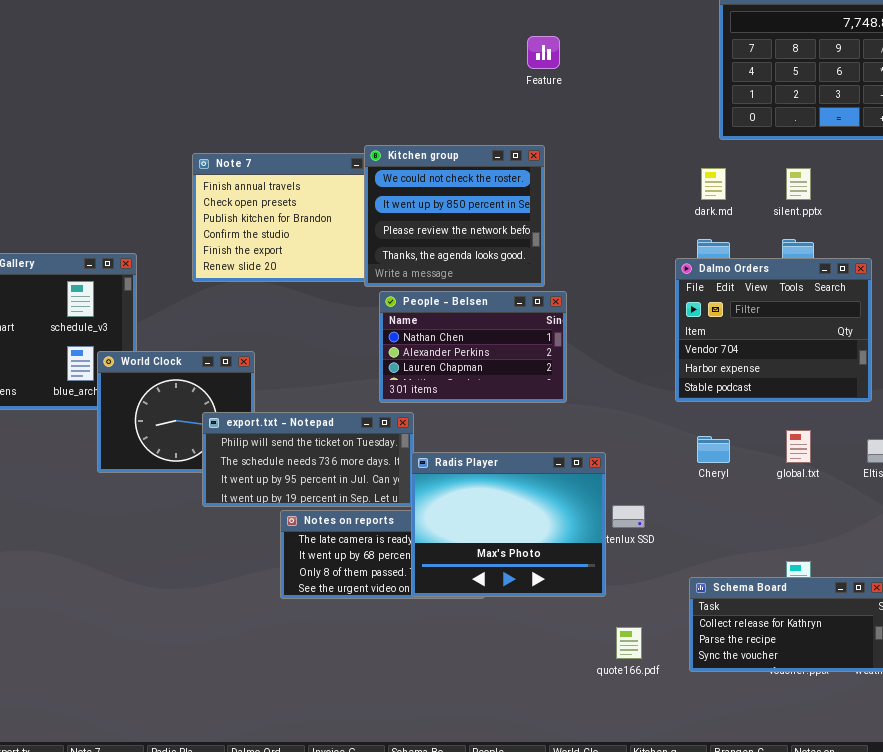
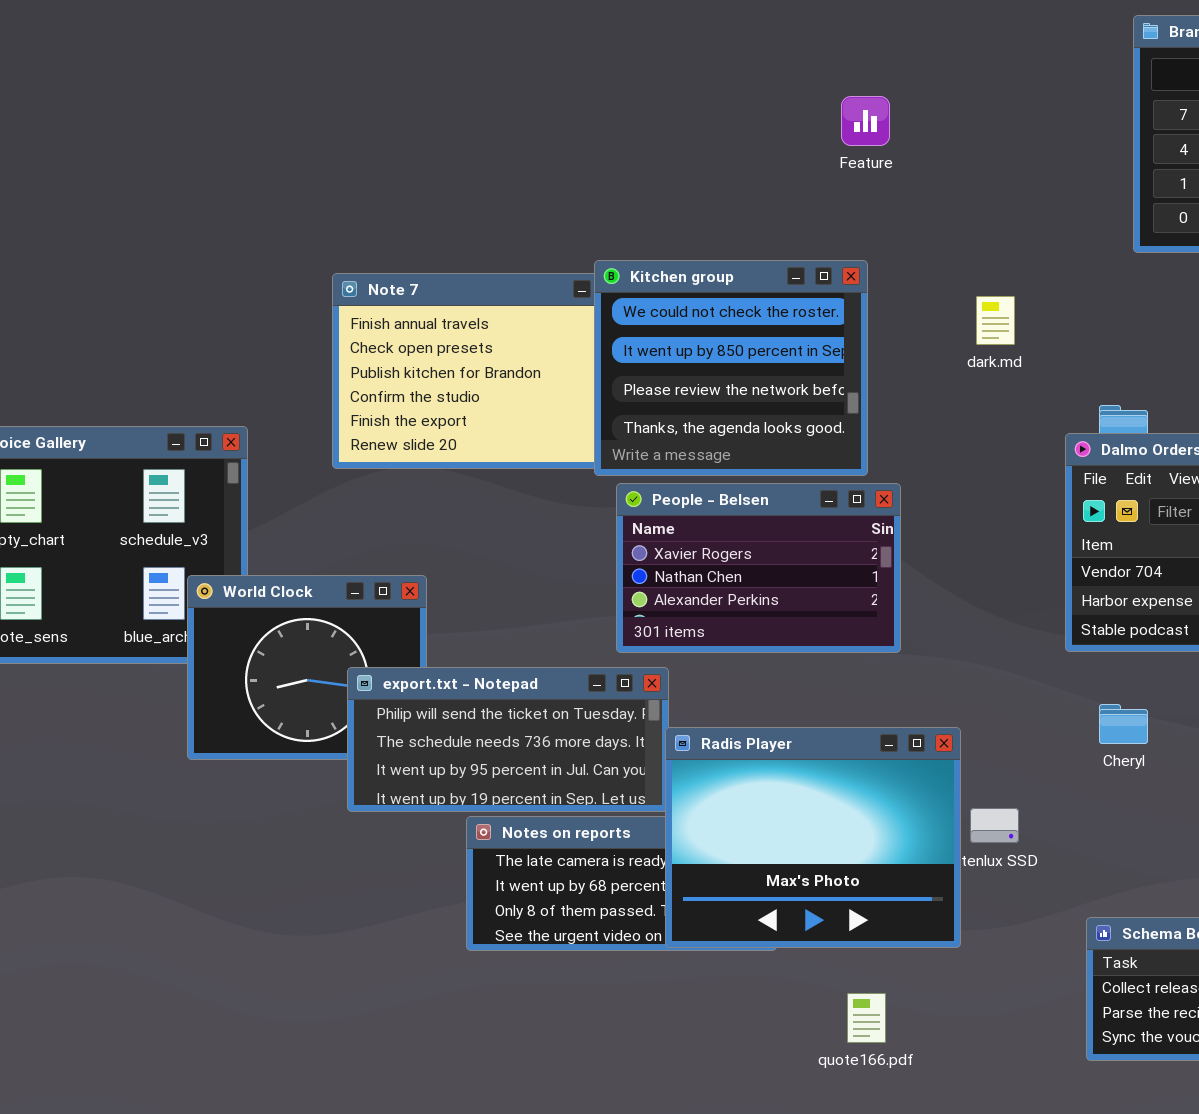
dark.md: [701,168,726,200] -> [976,296,1015,345], moved
People - Belsen: [379,291,567,403] -> [616,483,901,653], scrolled up 1 row
quote166.pdf: [616,627,642,659] -> [847,993,886,1043], moved

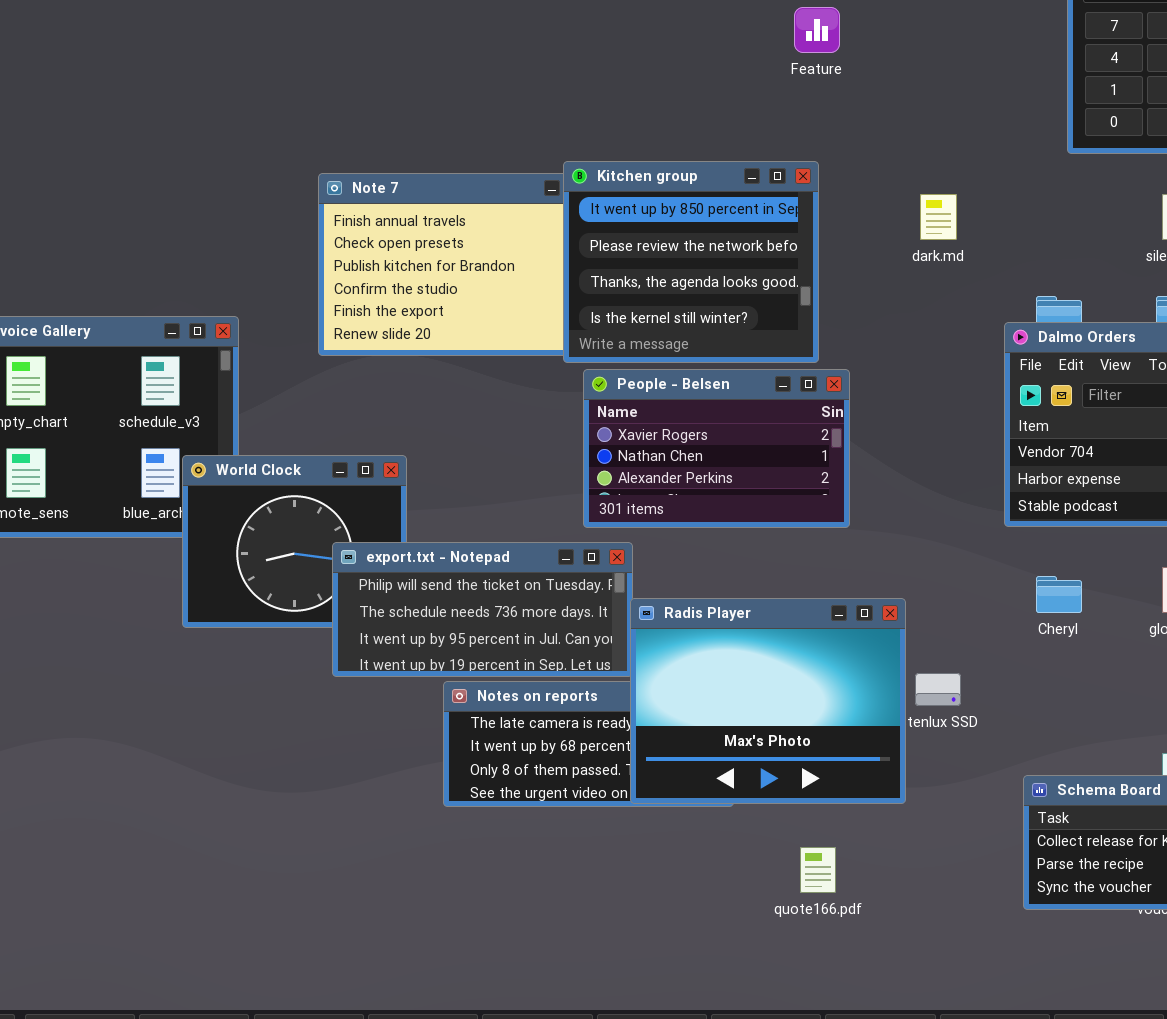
Kitchen group: [594,260,868,476] -> [563,161,819,363], scrolled down 1 row

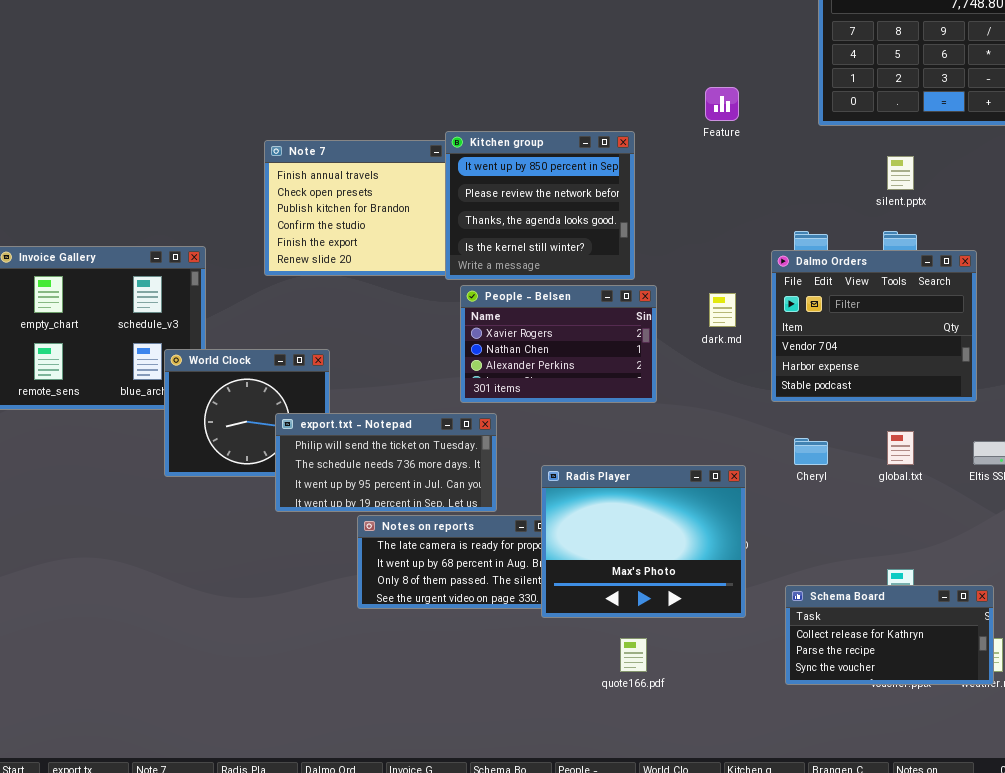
Feature: [794,7,840,53] -> [705,87,739,121], moved
dark.md: [920,194,957,240] -> [709,293,736,327], moved
Radis Player: [630,598,906,804] -> [541,465,746,618], moved

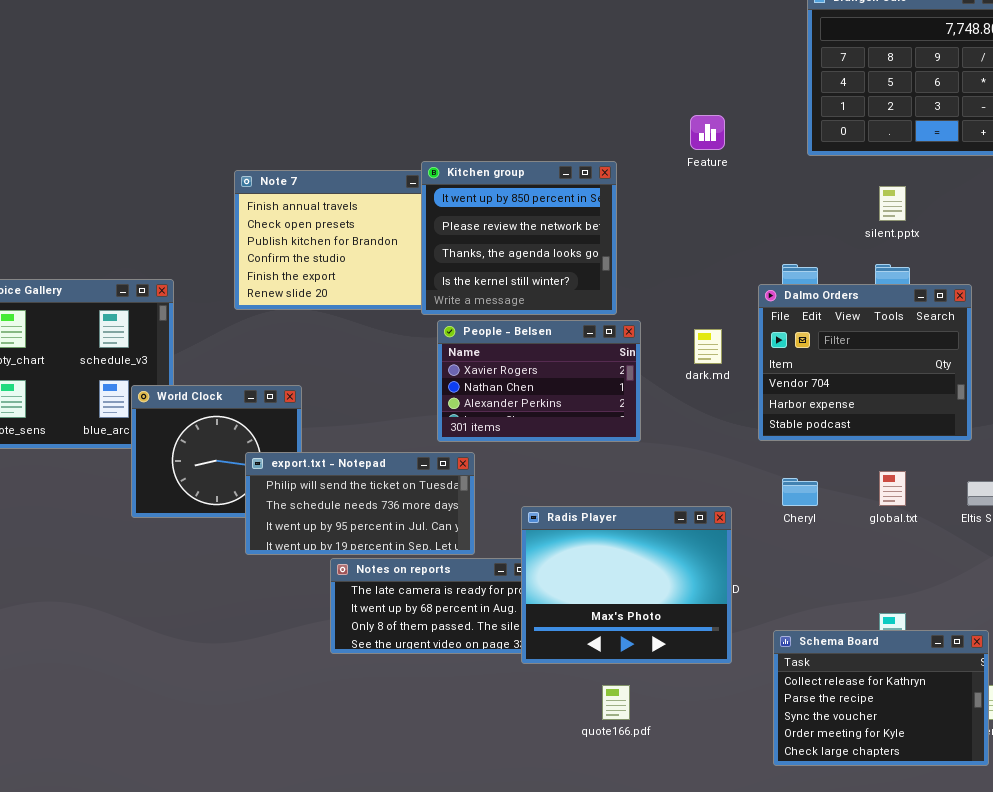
Schema Board: [785,585,994,685] -> [773,630,989,766], resized

